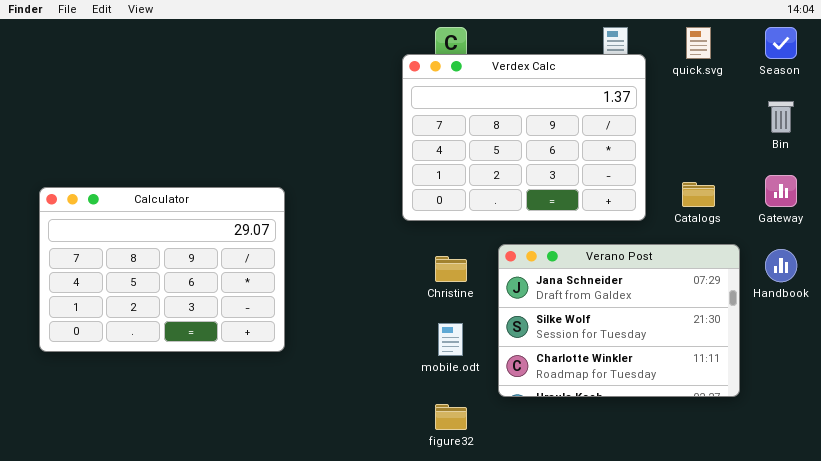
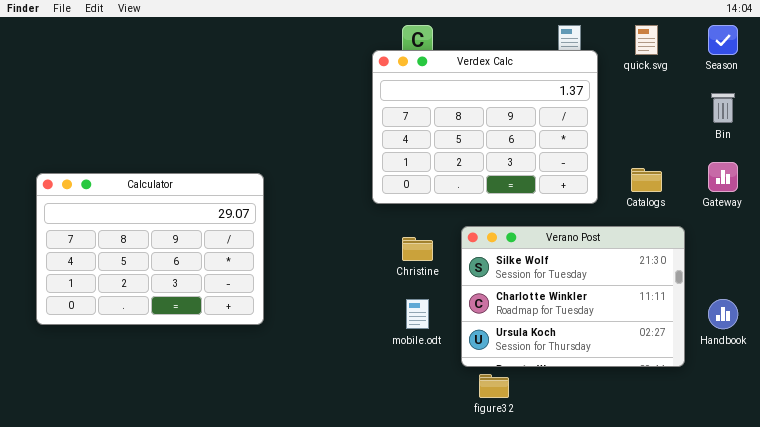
Verano Post: [498,244,740,397] -> [461,226,685,367], scrolled down 1 row
Handbook: [765,249,797,282] -> [708,299,738,329], moved
figure32: [435,404,467,430] -> [479,374,509,398], moved

